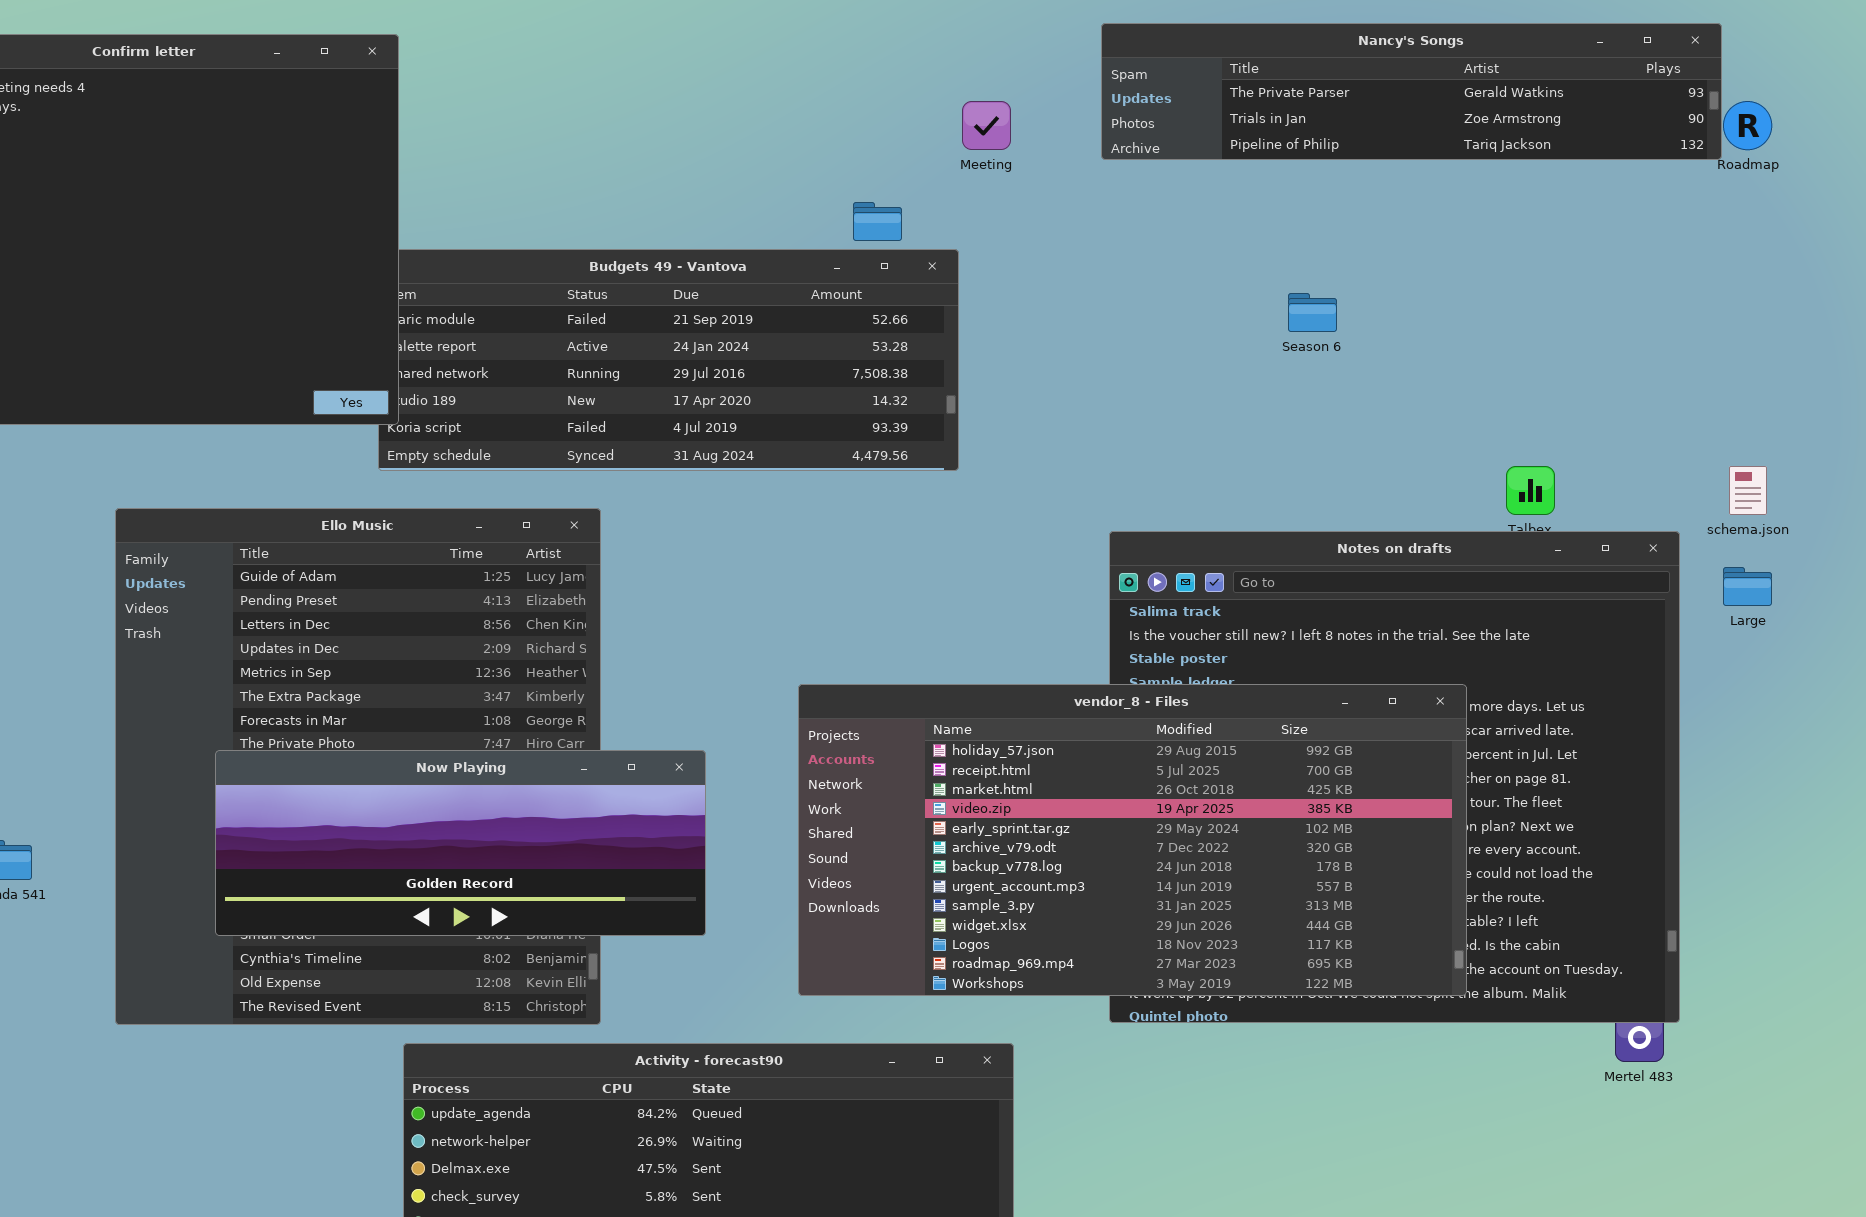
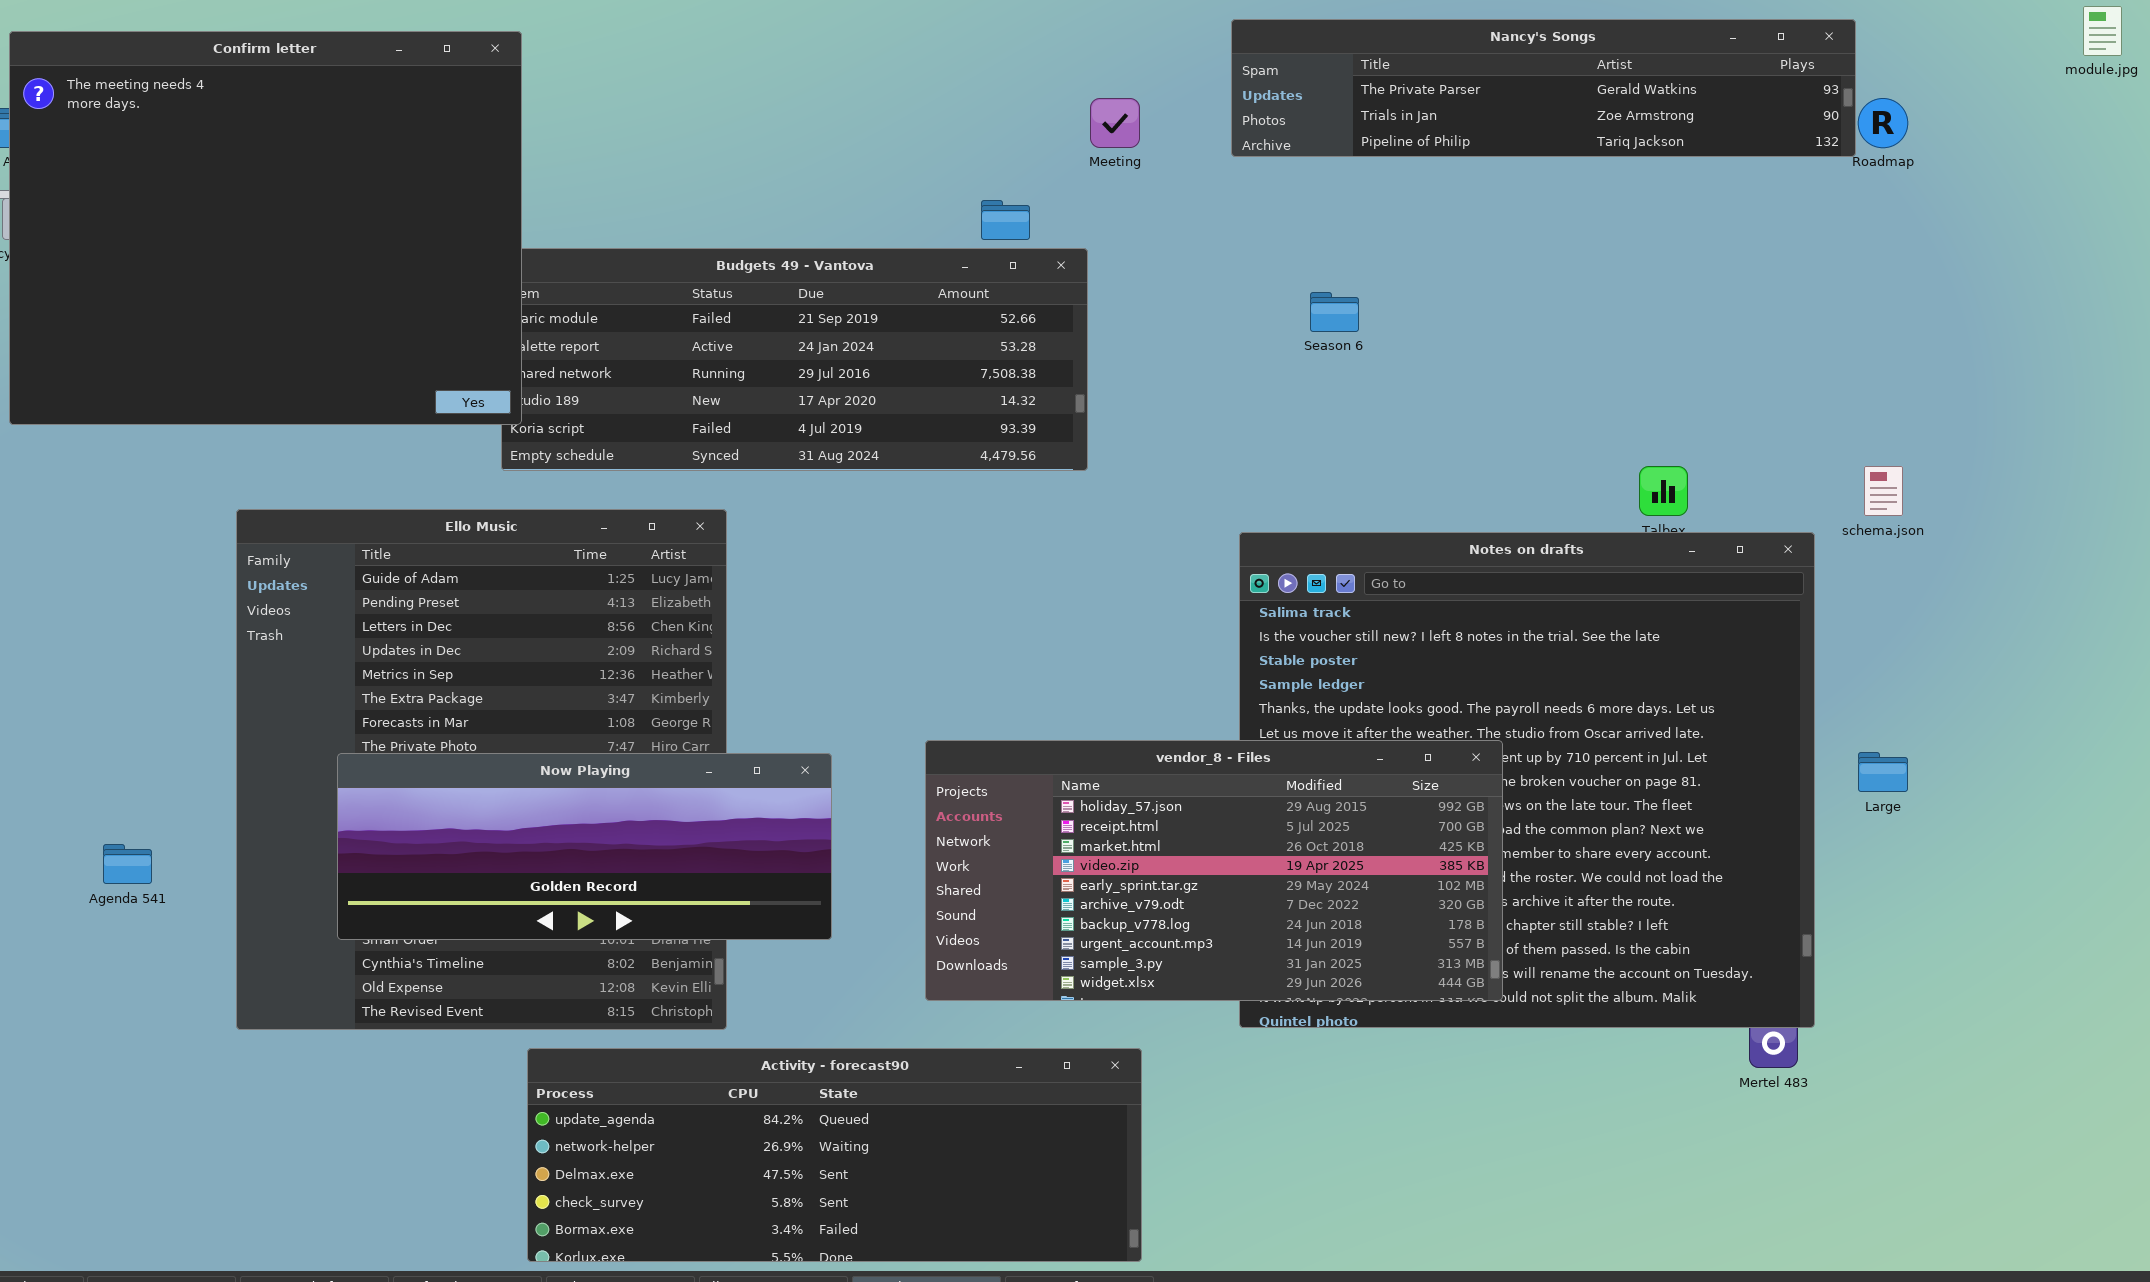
Season 6: [1288,293,1337,332] -> [1310,292,1359,332], moved
Large: [1723,567,1772,606] -> [1858,752,1908,792], moved
vendor_8 - Files: [798,684,1467,996] -> [925,740,1503,1001], resized

